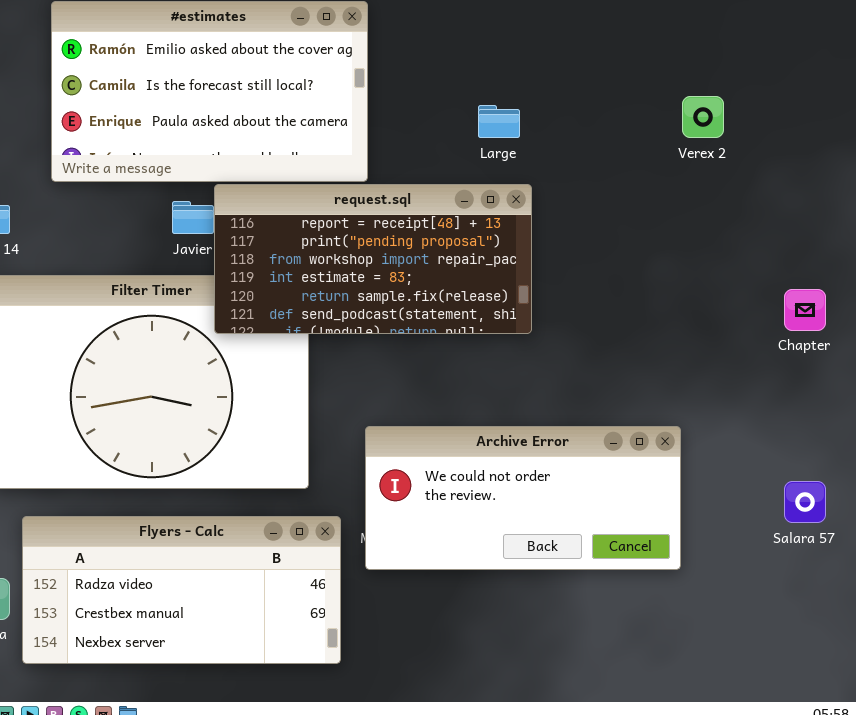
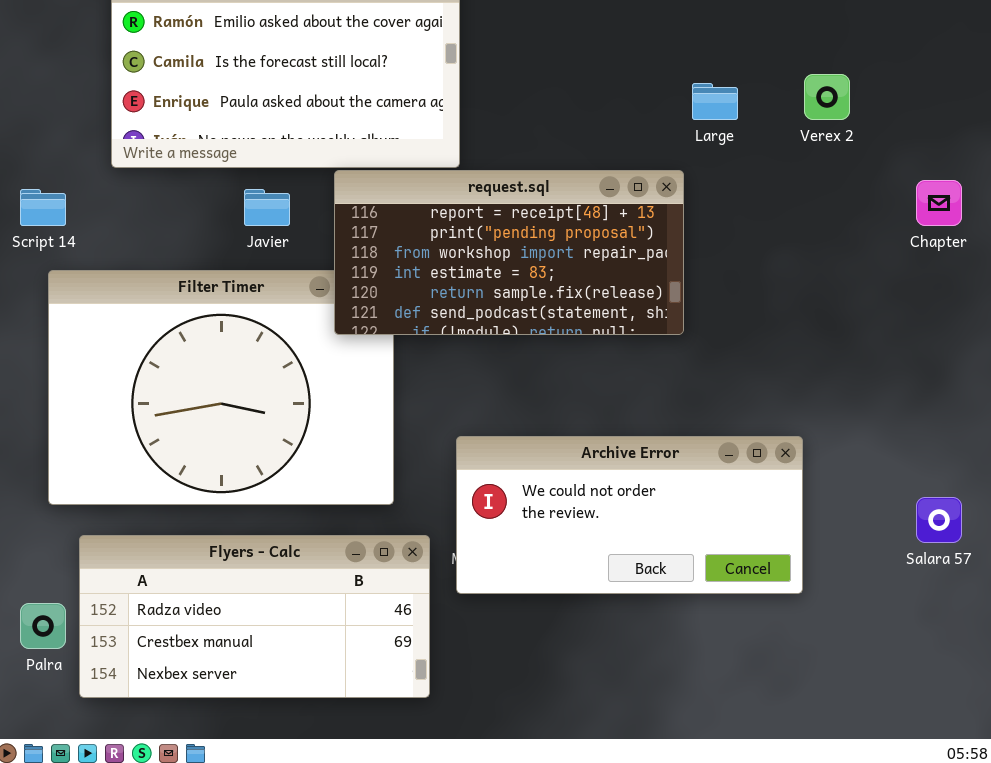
Large: [478,105,520,138] -> [692,83,738,120], moved
request.sql: [214,184,532,334] -> [334,170,684,335], moved
Chapter: [784,289,826,331] -> [916,180,962,226], moved

